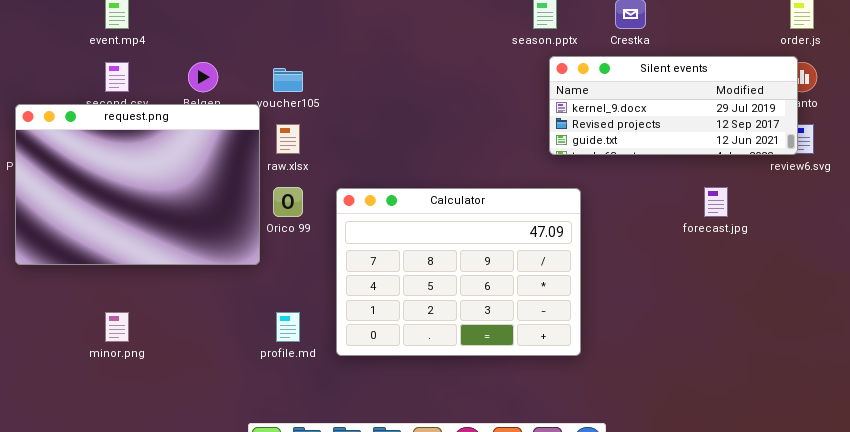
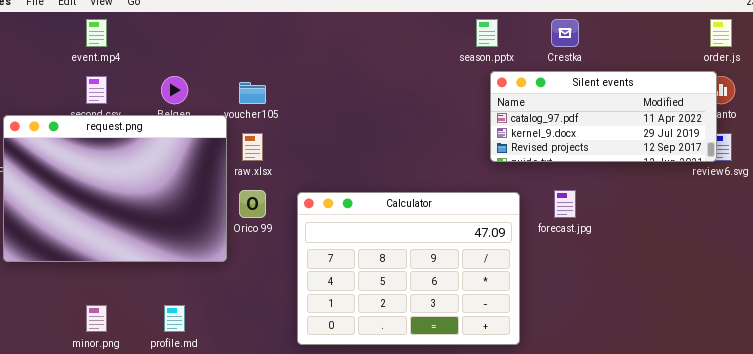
Silent events: [549,56,798,155] -> [490,71,717,162], scrolled up 1 row
forecast.jpg: [704,187,728,217] -> [554,190,576,218], moved
profile.md: [276,312,300,342] -> [164,305,185,332], moved

